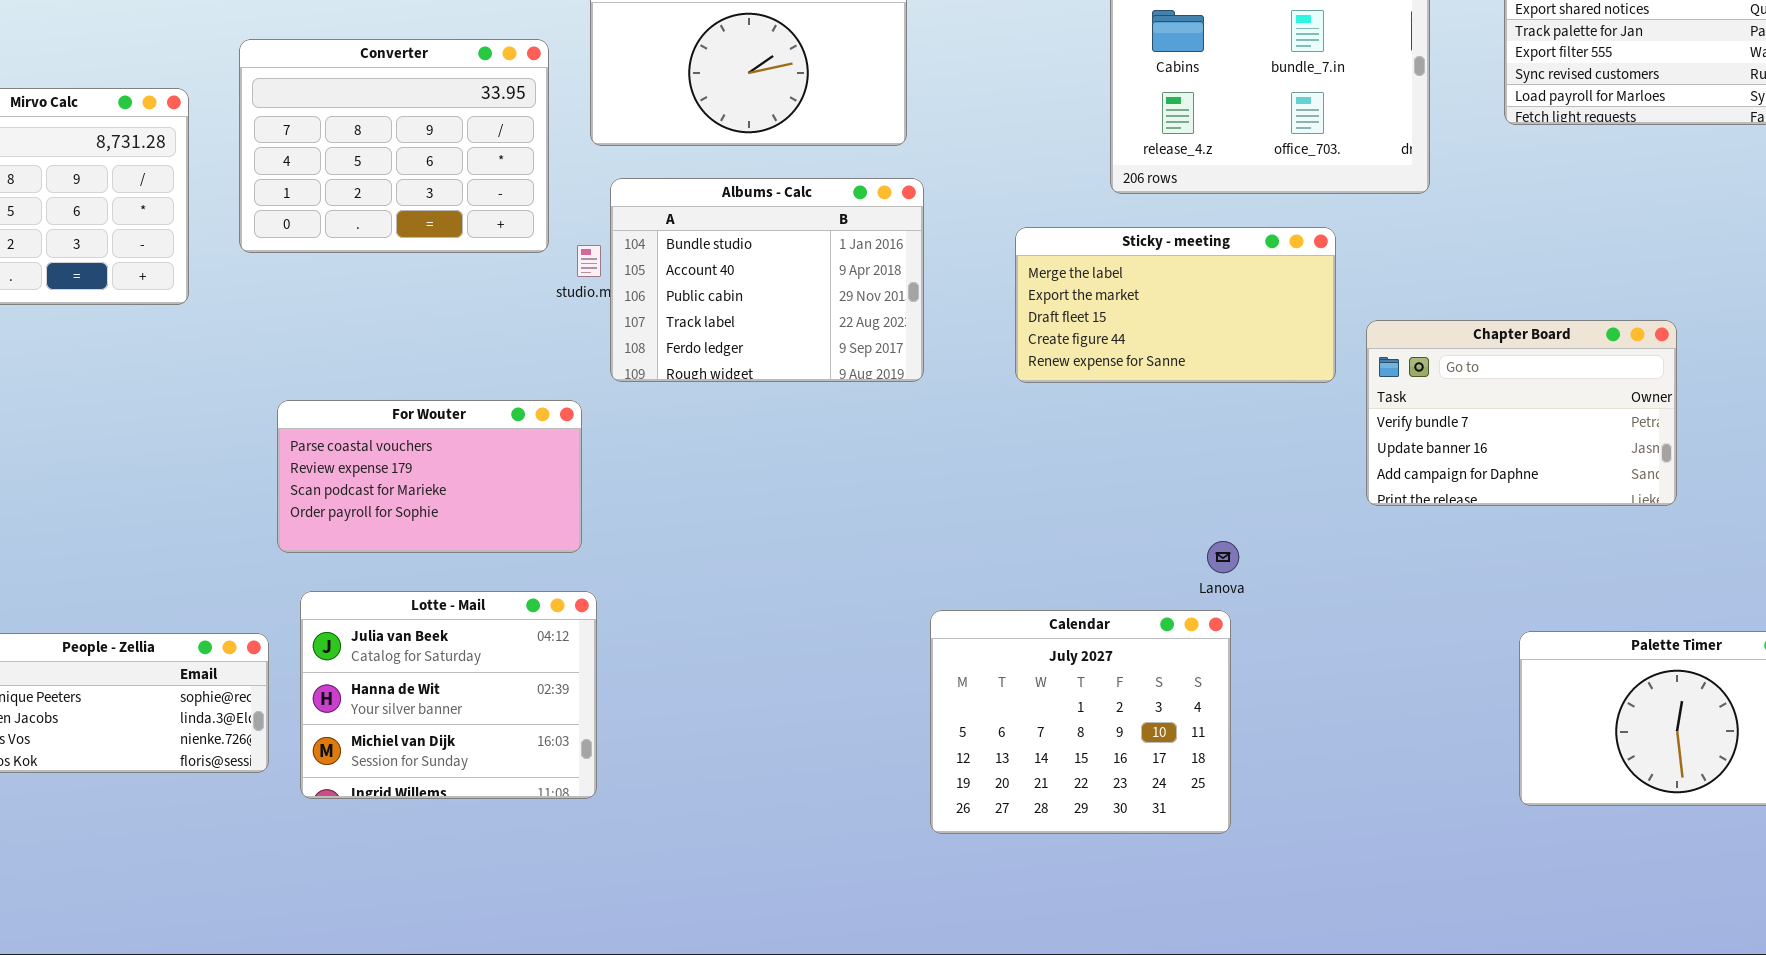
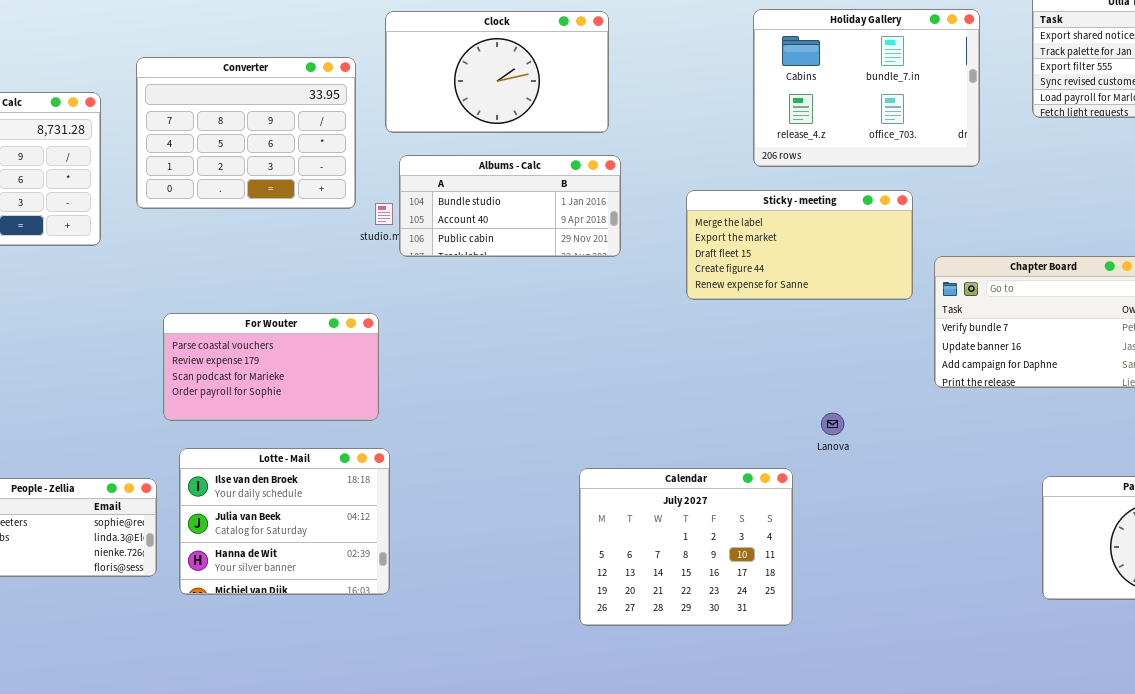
Albums - Calc: [610,178,924,382] -> [399,155,621,257], resized
Lotte - Mail: [300,591,597,799] -> [179,448,390,595], scrolled up 1 row
Calendar: [930,610,1231,834] -> [579,468,793,626], moved

